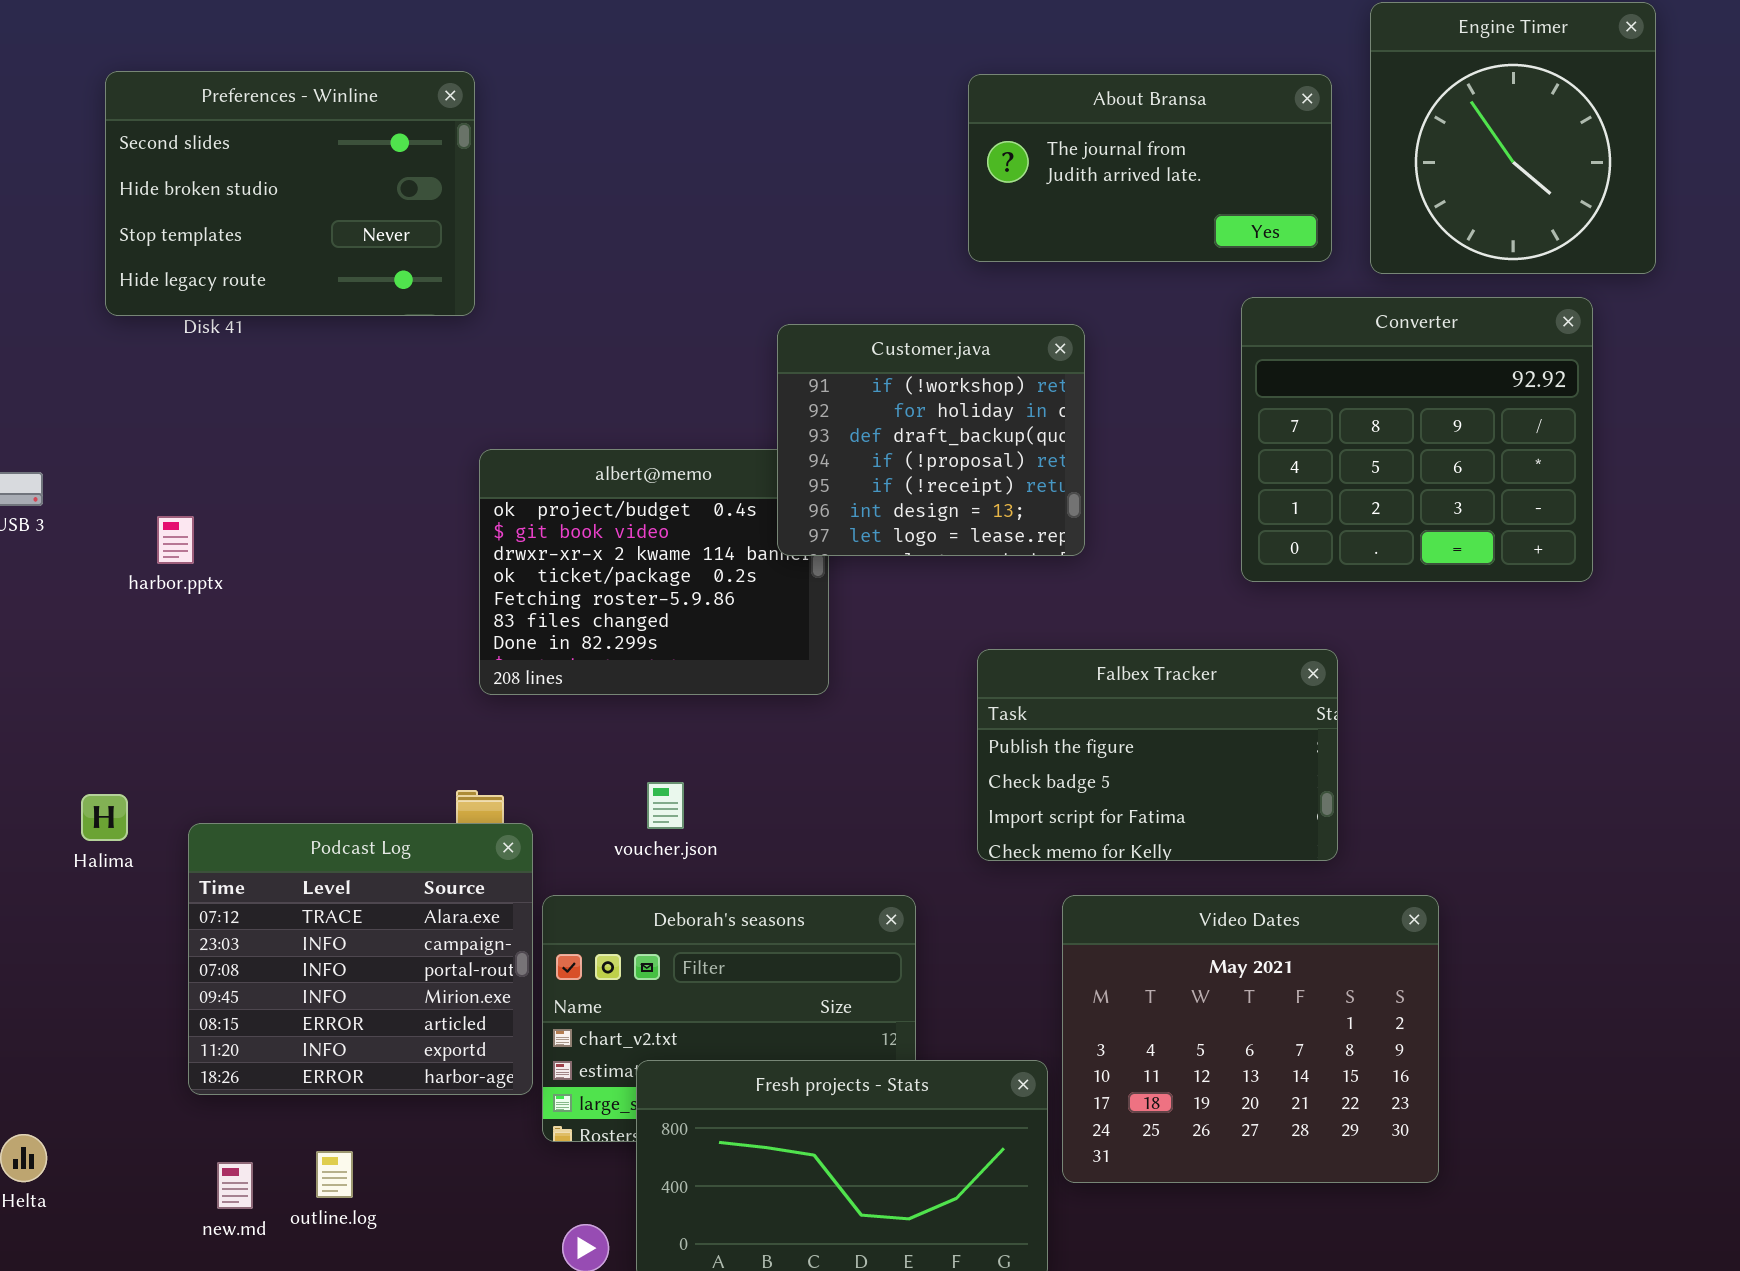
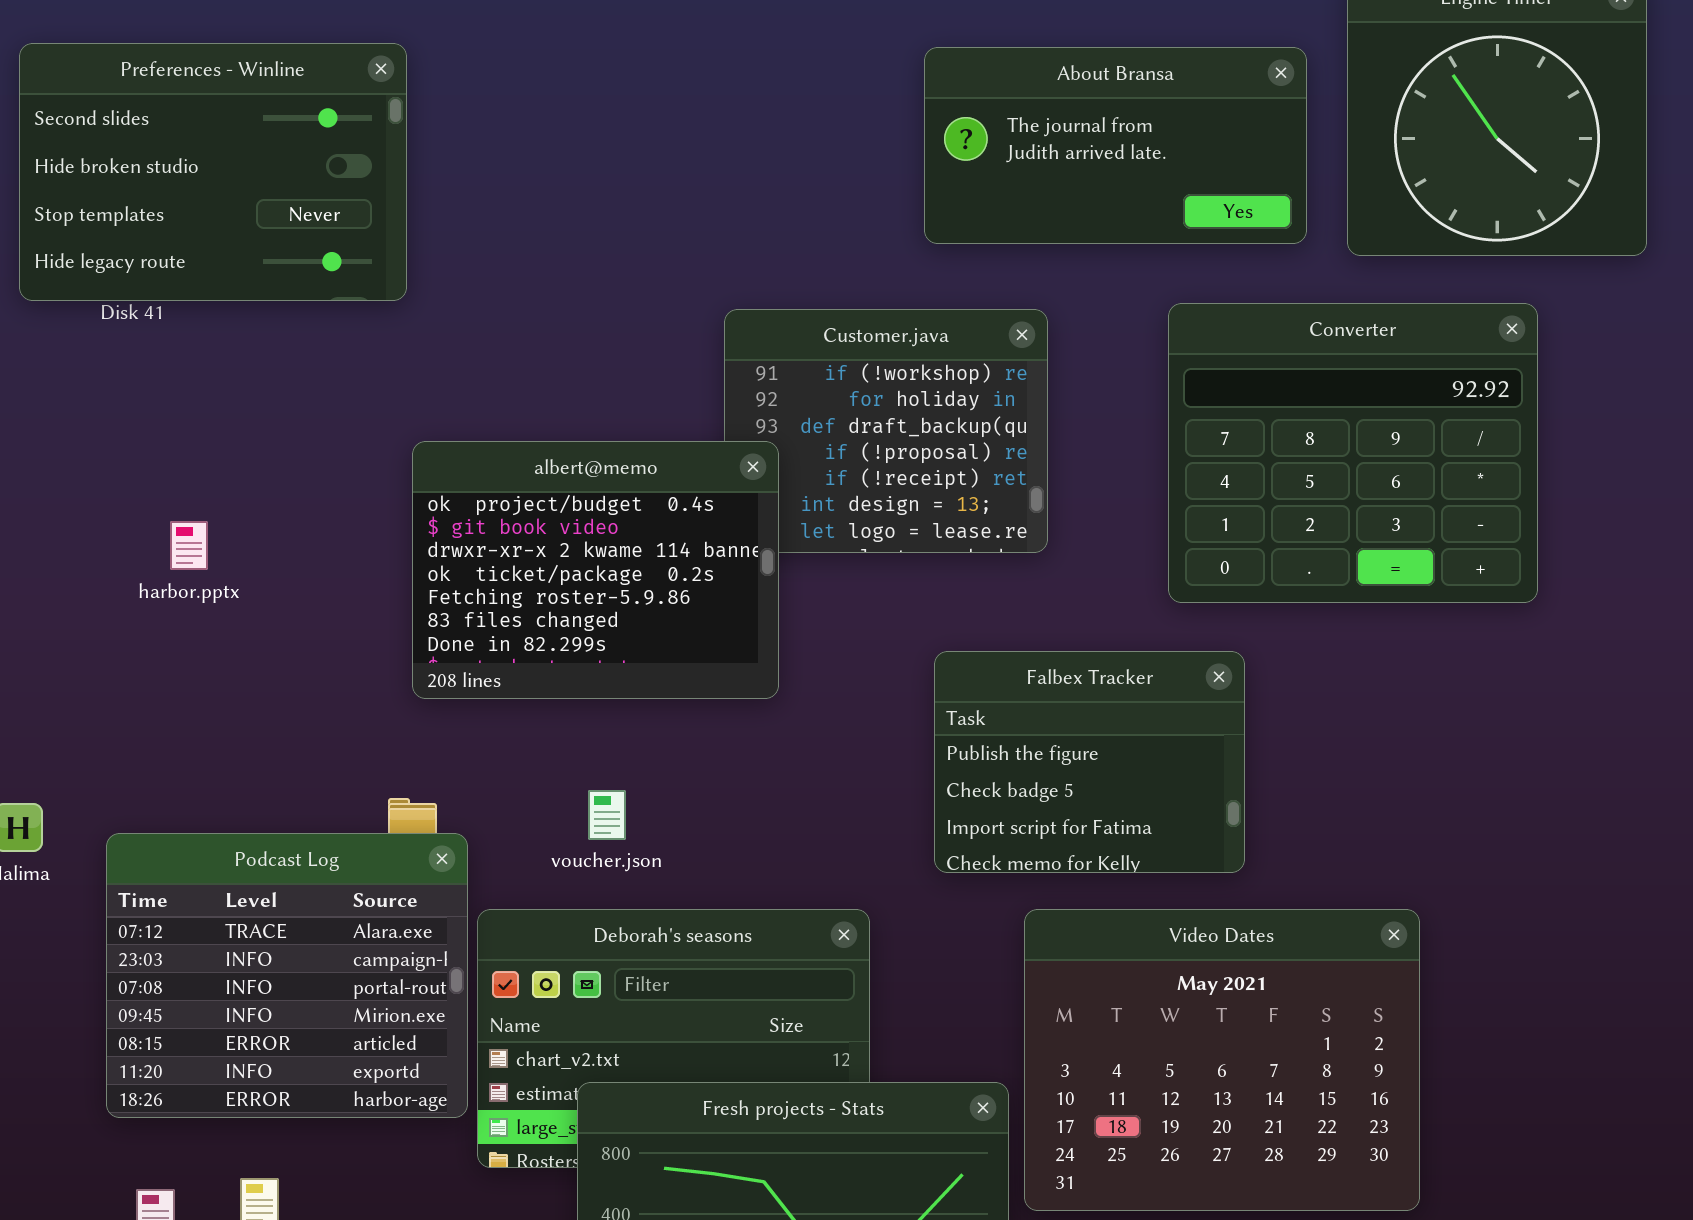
Converter: [1241,297,1593,582] -> [1168,303,1538,603], moved
albert@memo: [479,449,829,695] -> [412,441,779,699], raised
harbor.pptx: [157,516,194,564] -> [170,521,208,570], moved
Falbex Tracker: [977,649,1338,861] -> [934,651,1245,873], resized

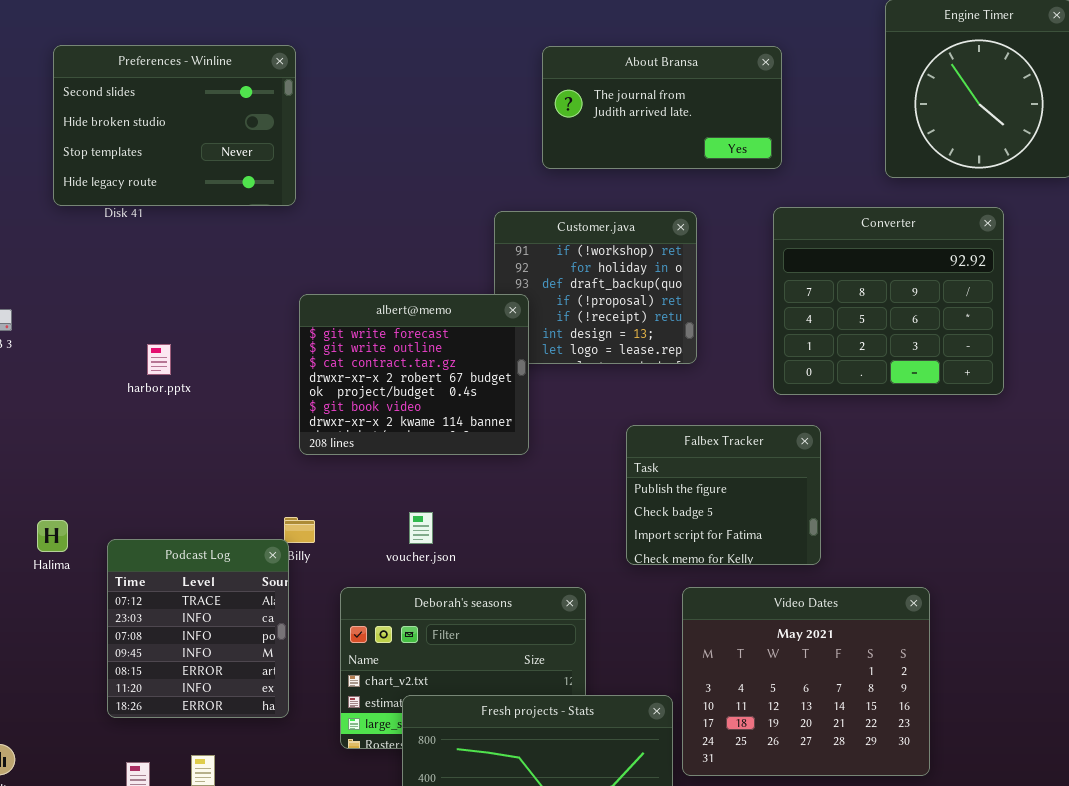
About Bransa: [924,47,1307,244] -> [542,46,782,169], moved
albert@memo: [412,441,779,699] -> [299,294,529,455], scrolled up 4 rows
Podcast Log: [106,833,468,1118] -> [107,539,289,718], resized

